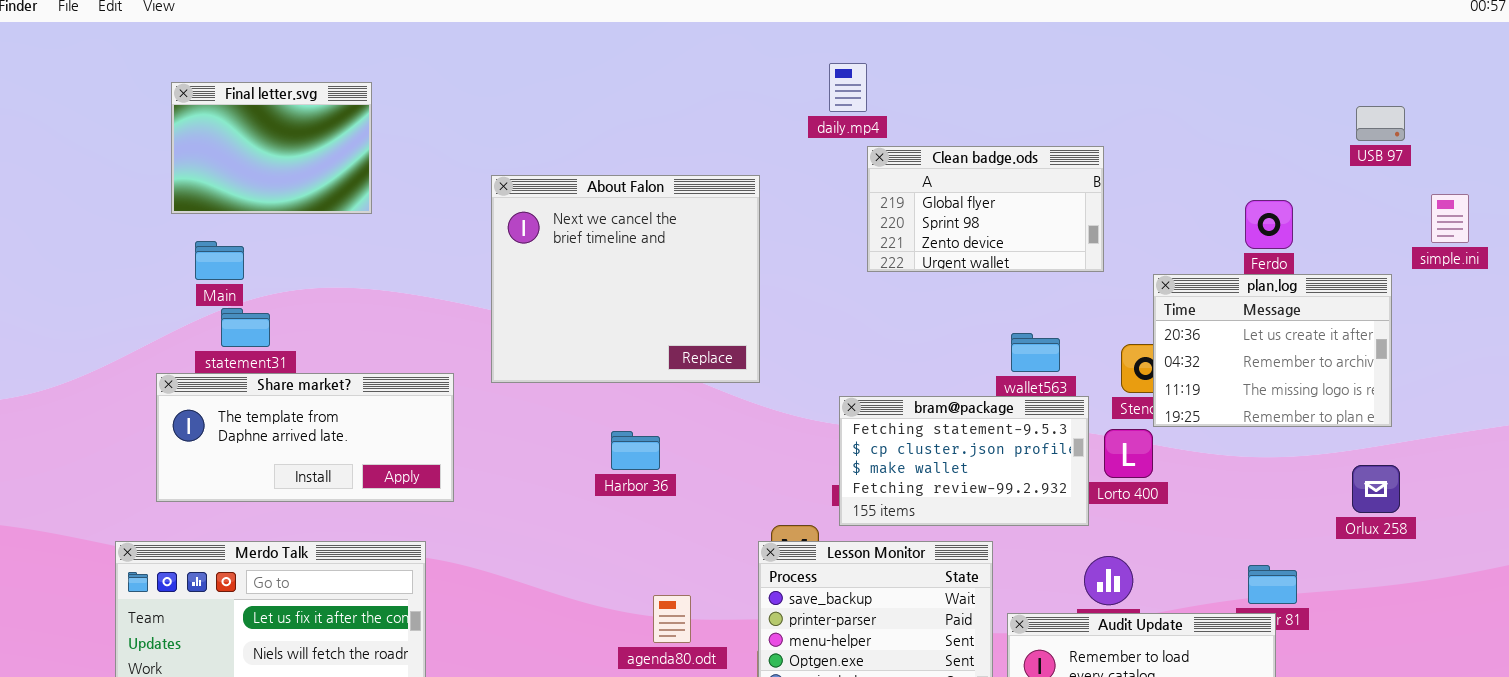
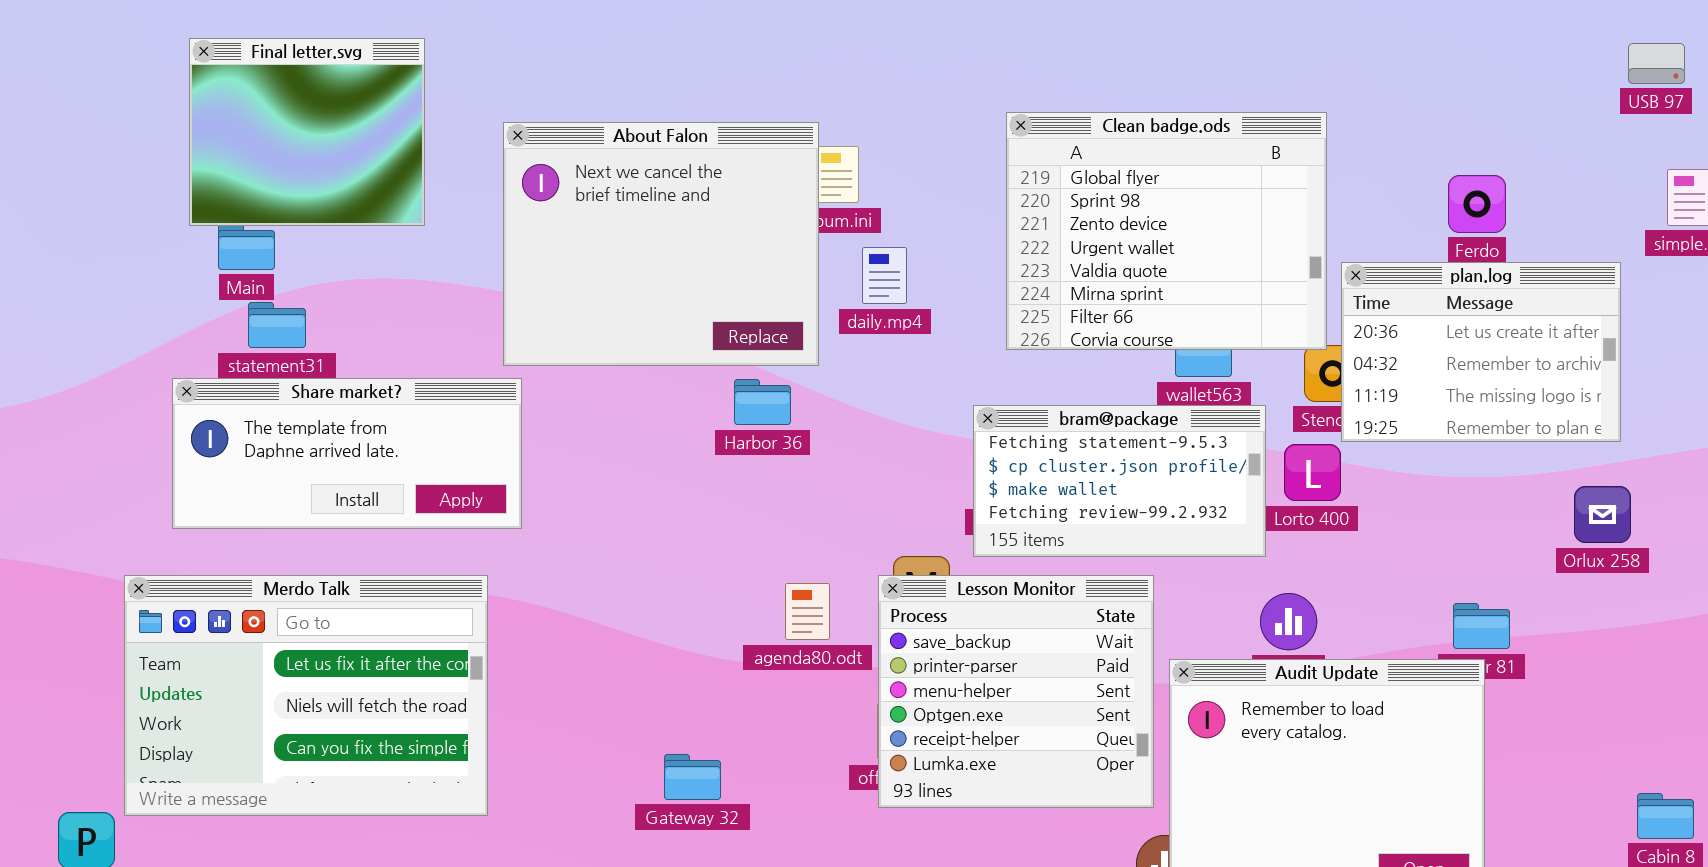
daily.mp4: [829,63,867,112] -> [862,247,907,304], moved
Final letter.svg: [171,82,372,214] -> [189,38,425,226], resized
USB 97: [1356,106,1405,141] -> [1628,43,1685,84], moved
Clean badge.ods: [867,146,1104,272] -> [1006,112,1327,350], resized
About Falon: [491,175,760,383] -> [503,122,819,366], moved
Harbor 36: [611,431,660,470] -> [734,379,791,425], moved
agenda80.odt: [653,595,691,643] -> [785,583,830,640], moved

